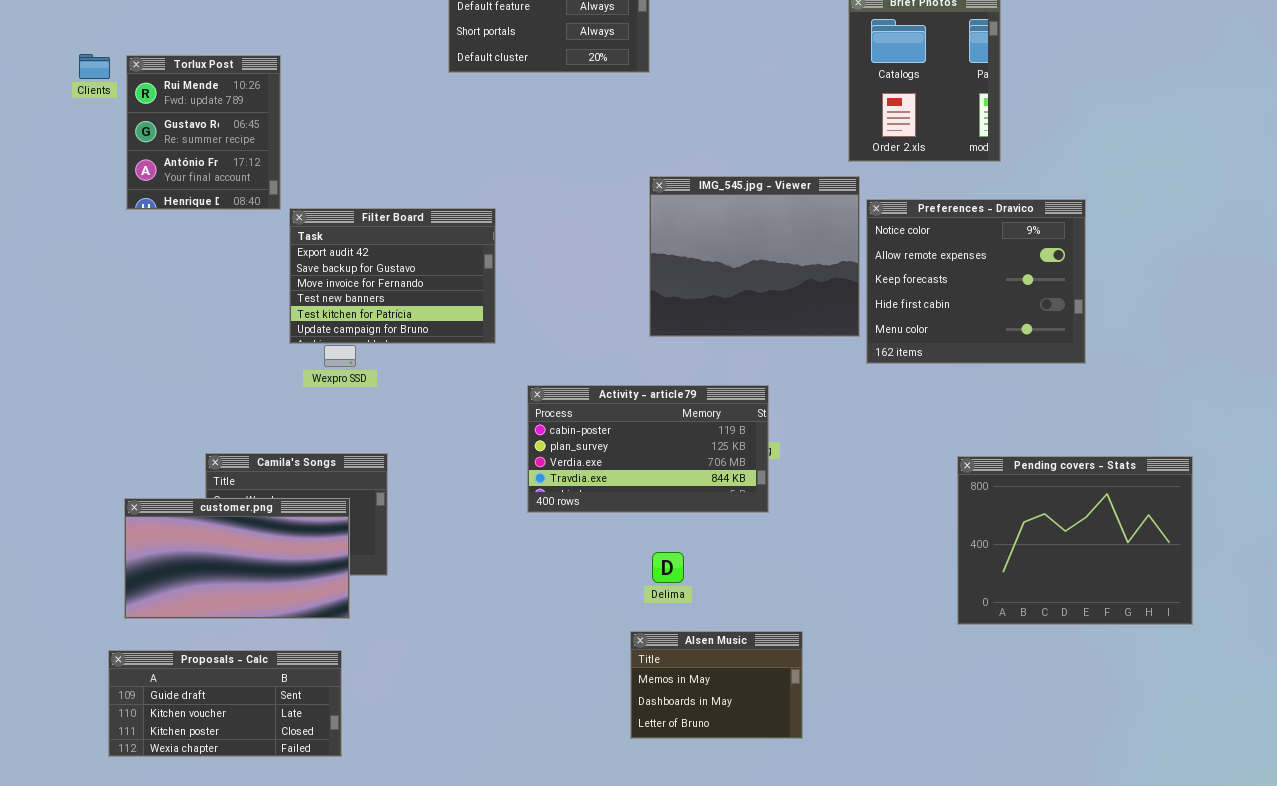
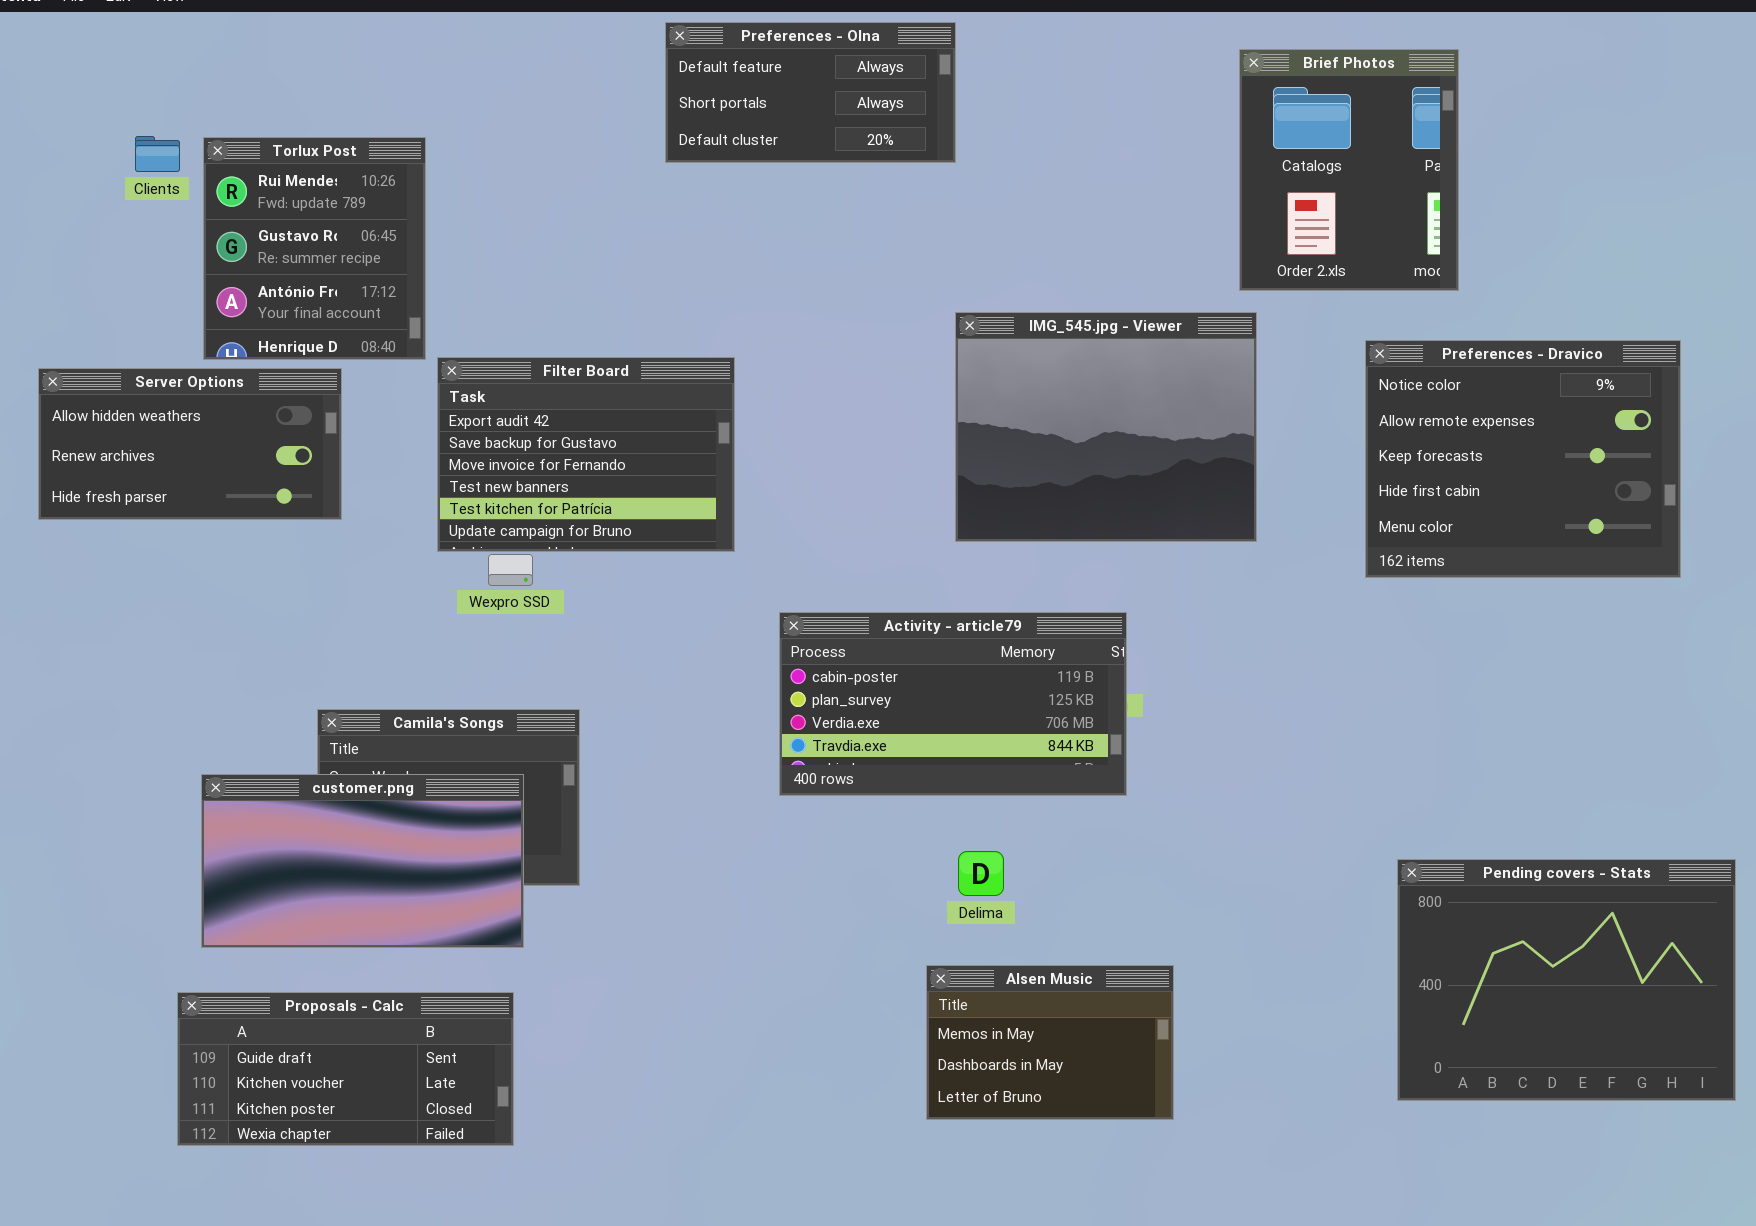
Preferences - Dravico: [866,199,1086,364] -> [1365,340,1681,578], moved
Server Options: none -> [38,368,342,520], opened
Pending covers - Stats: [957,456,1193,625] -> [1397,859,1736,1101], moved

